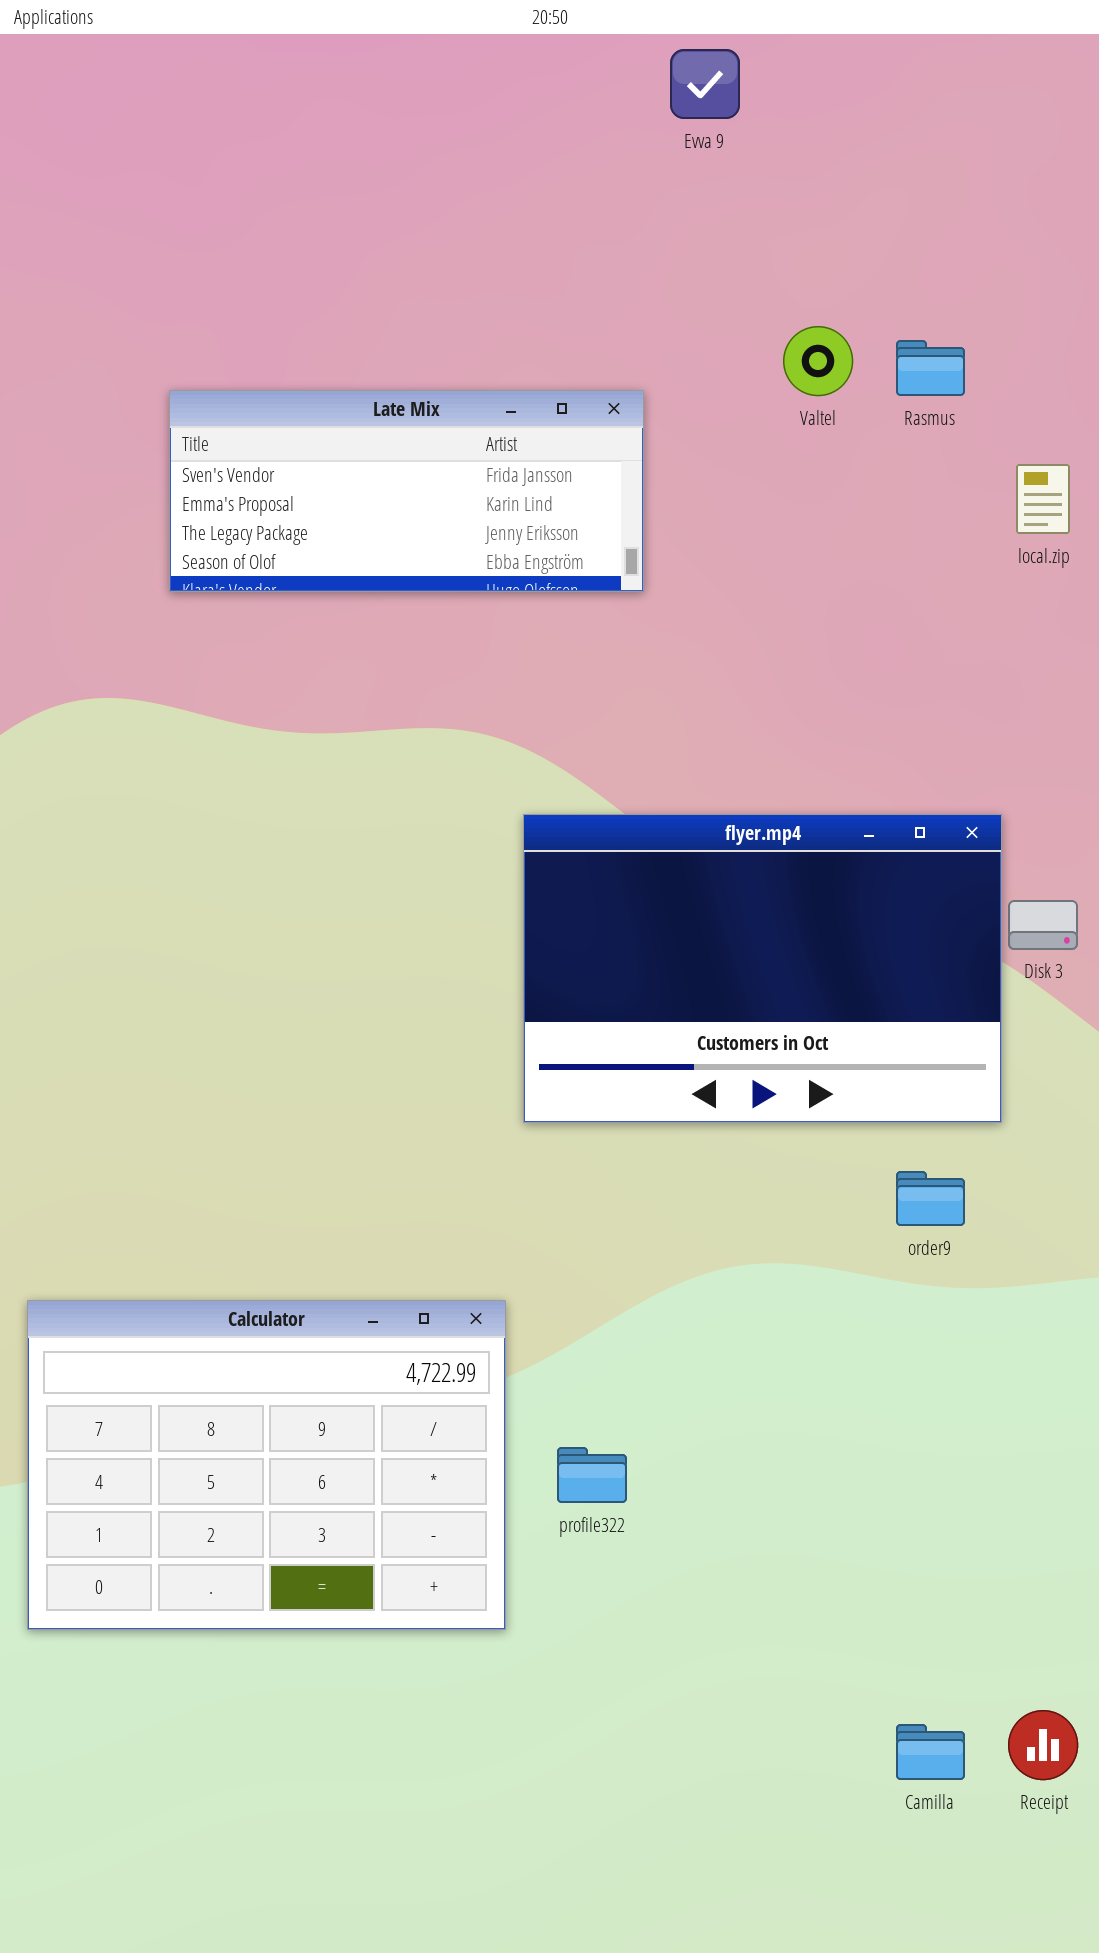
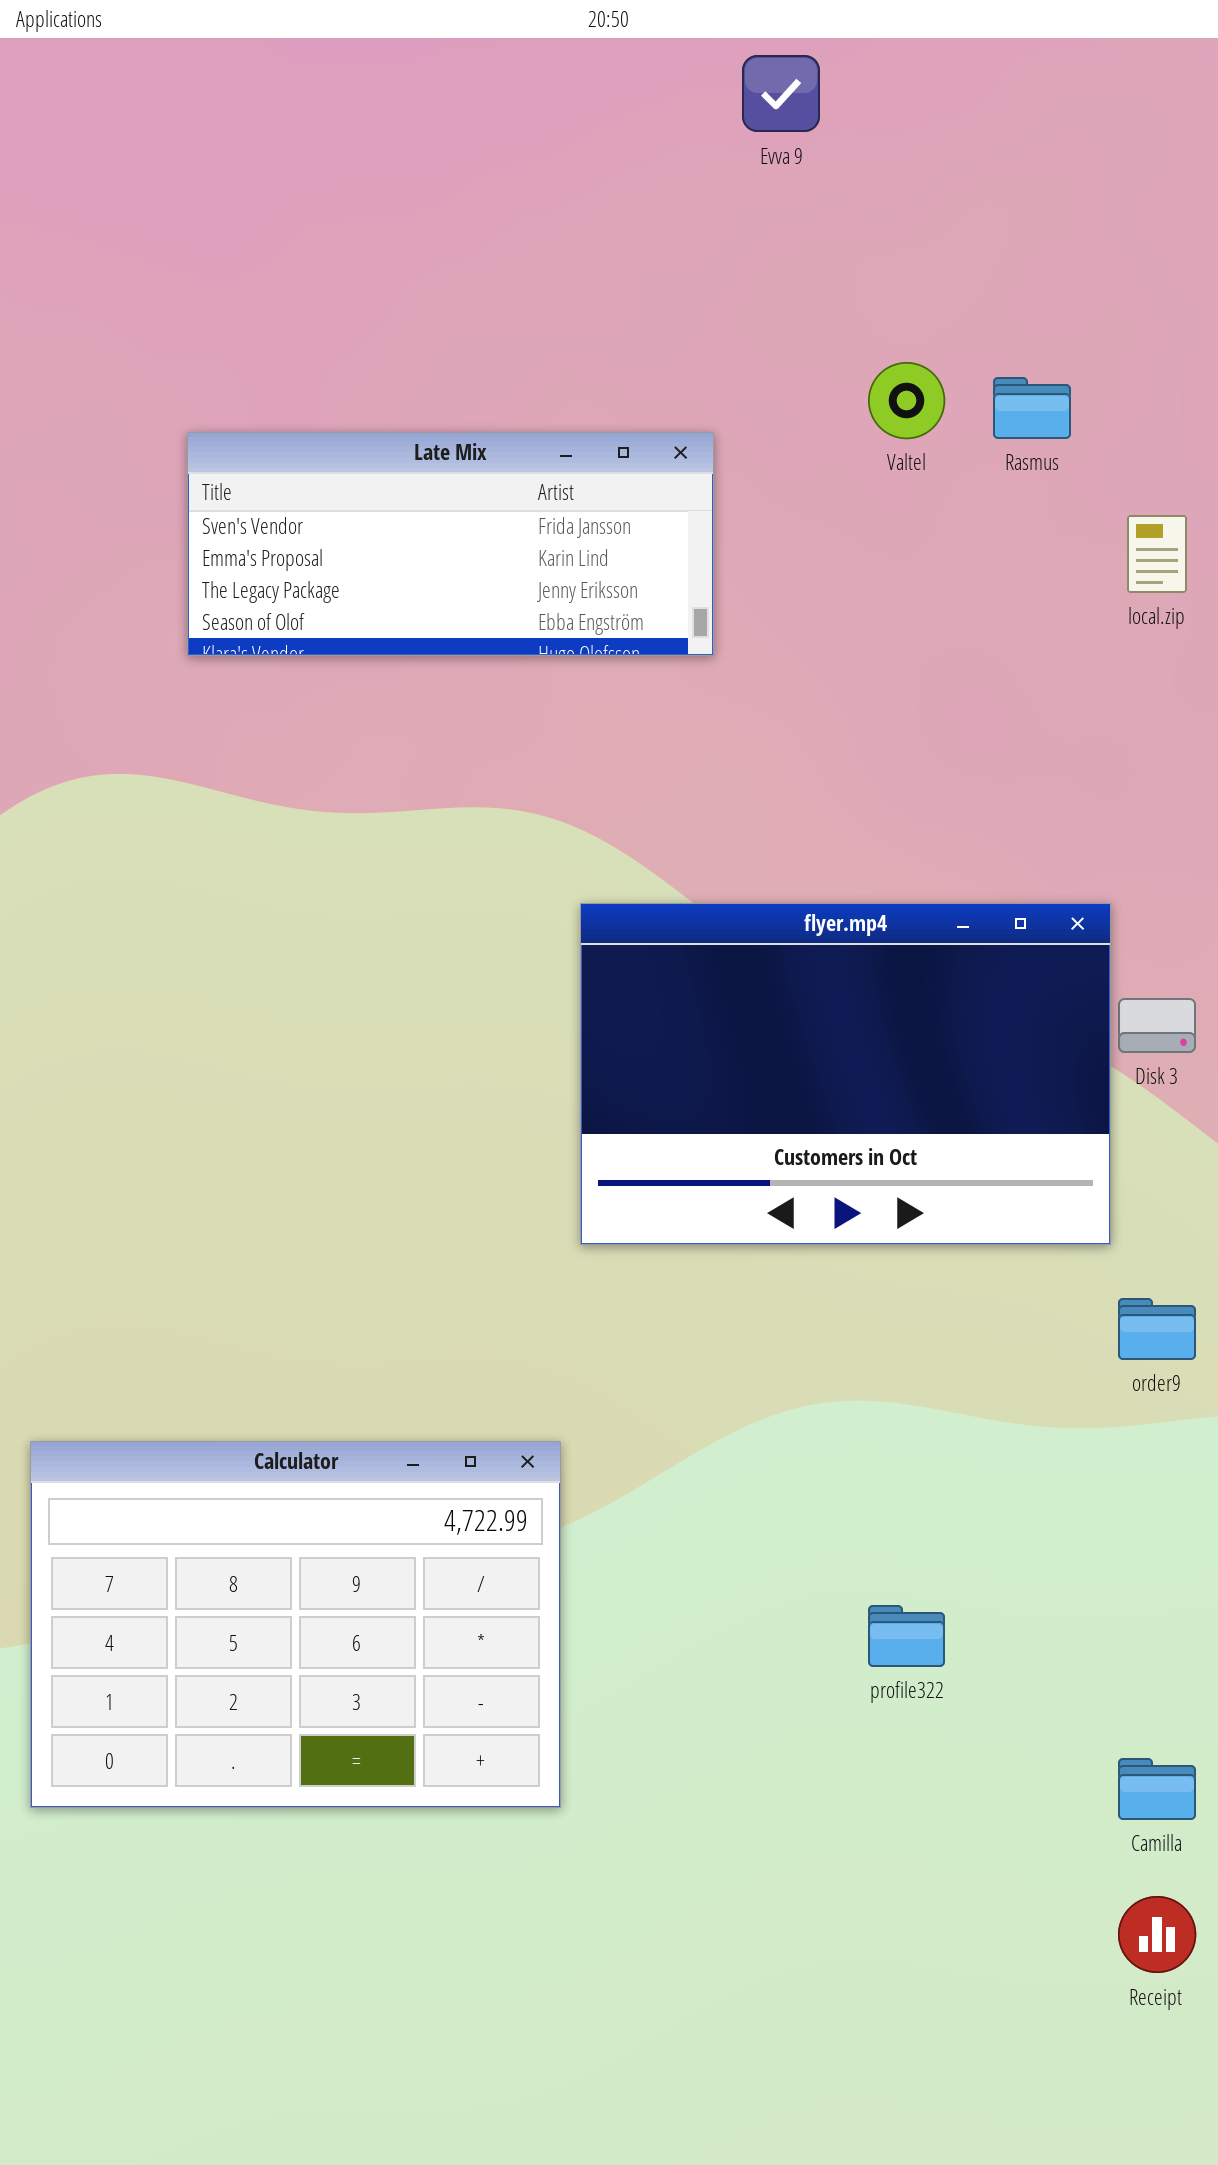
order9: [896,1171,965,1226] -> [1118,1298,1196,1360], moved
profile322: [557,1447,627,1503] -> [868,1605,945,1667], moved
Camilla: [896,1724,965,1780] -> [1118,1758,1196,1820], moved

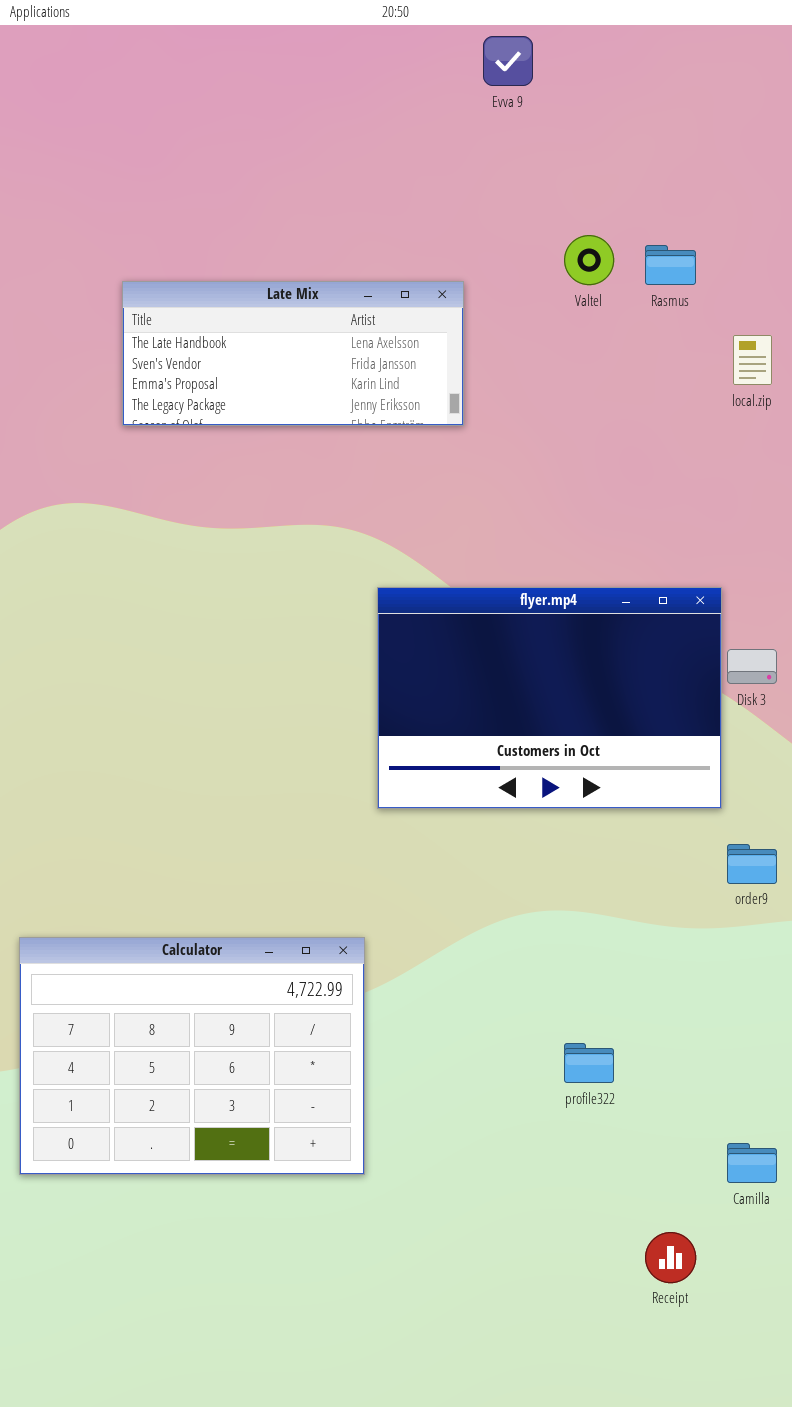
Late Mix: [187,432,714,656] -> [122,281,464,426], scrolled up 1 row
Receipt: [1118,1896,1196,1973] -> [645,1232,696,1283], moved

